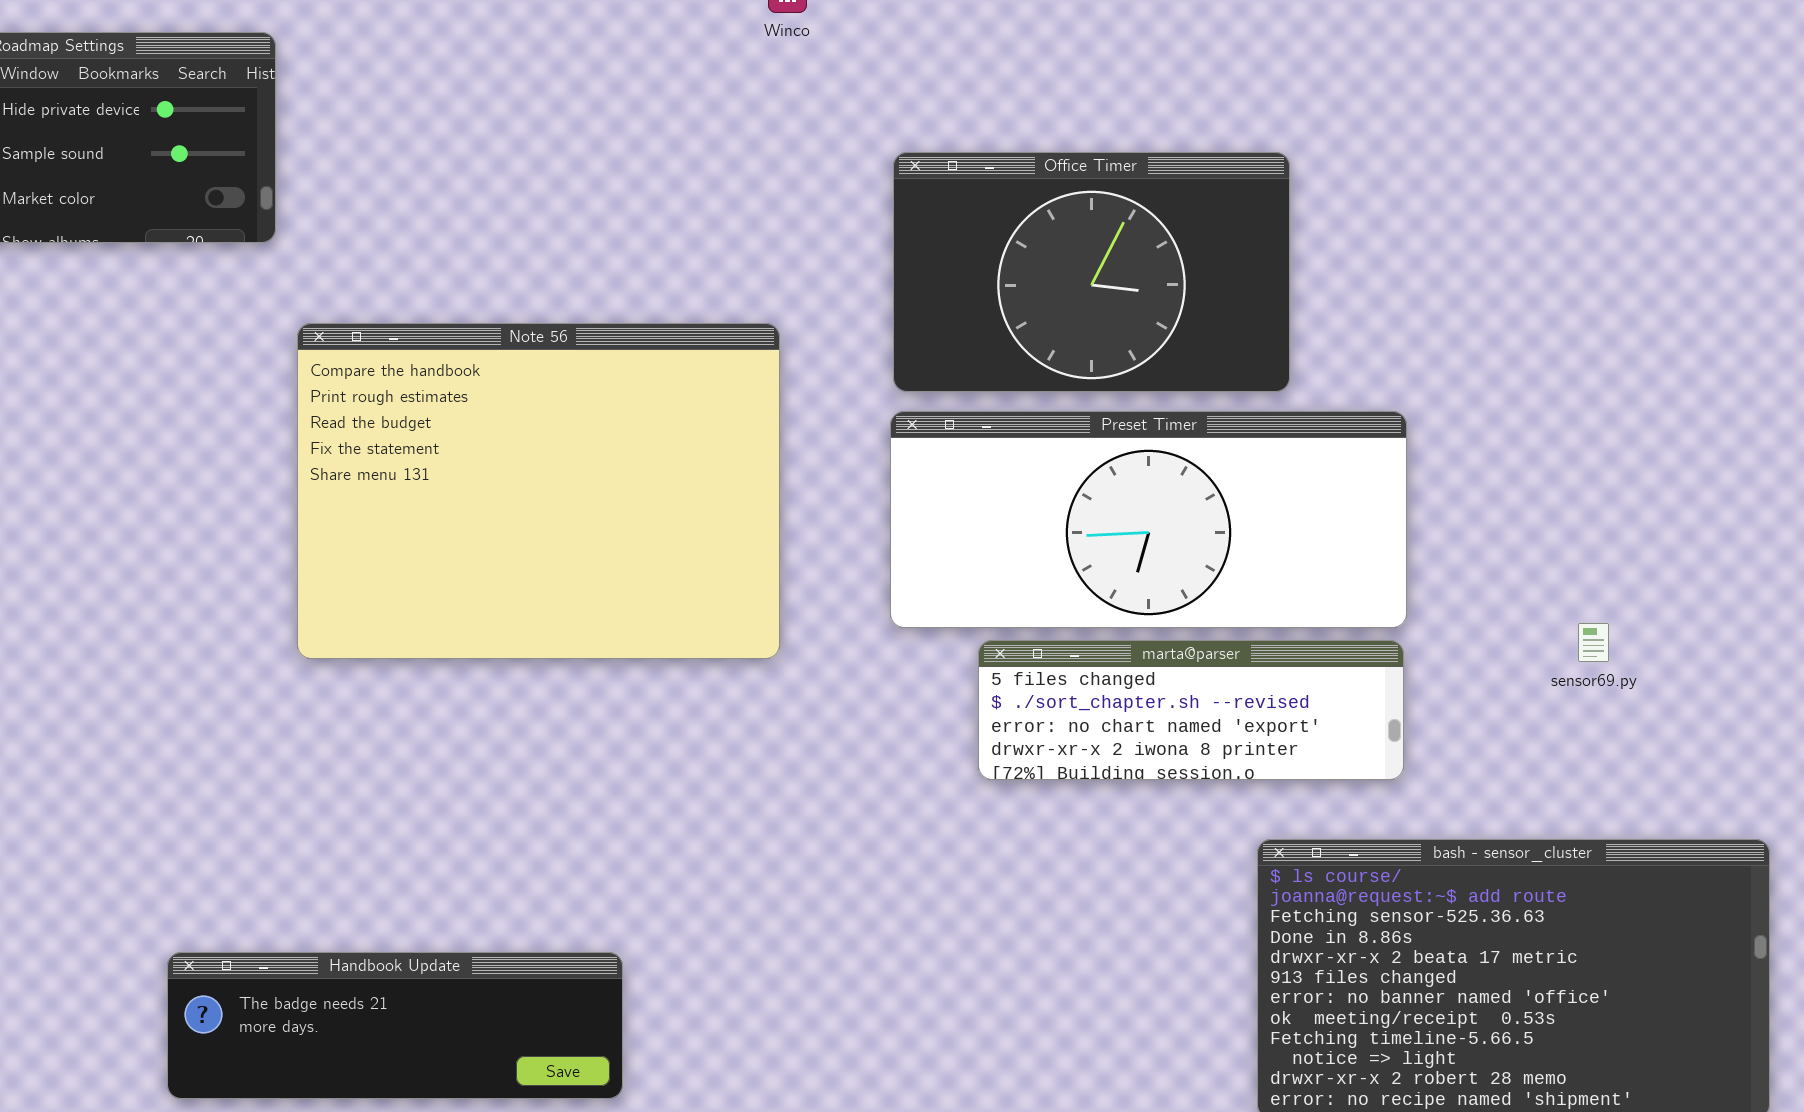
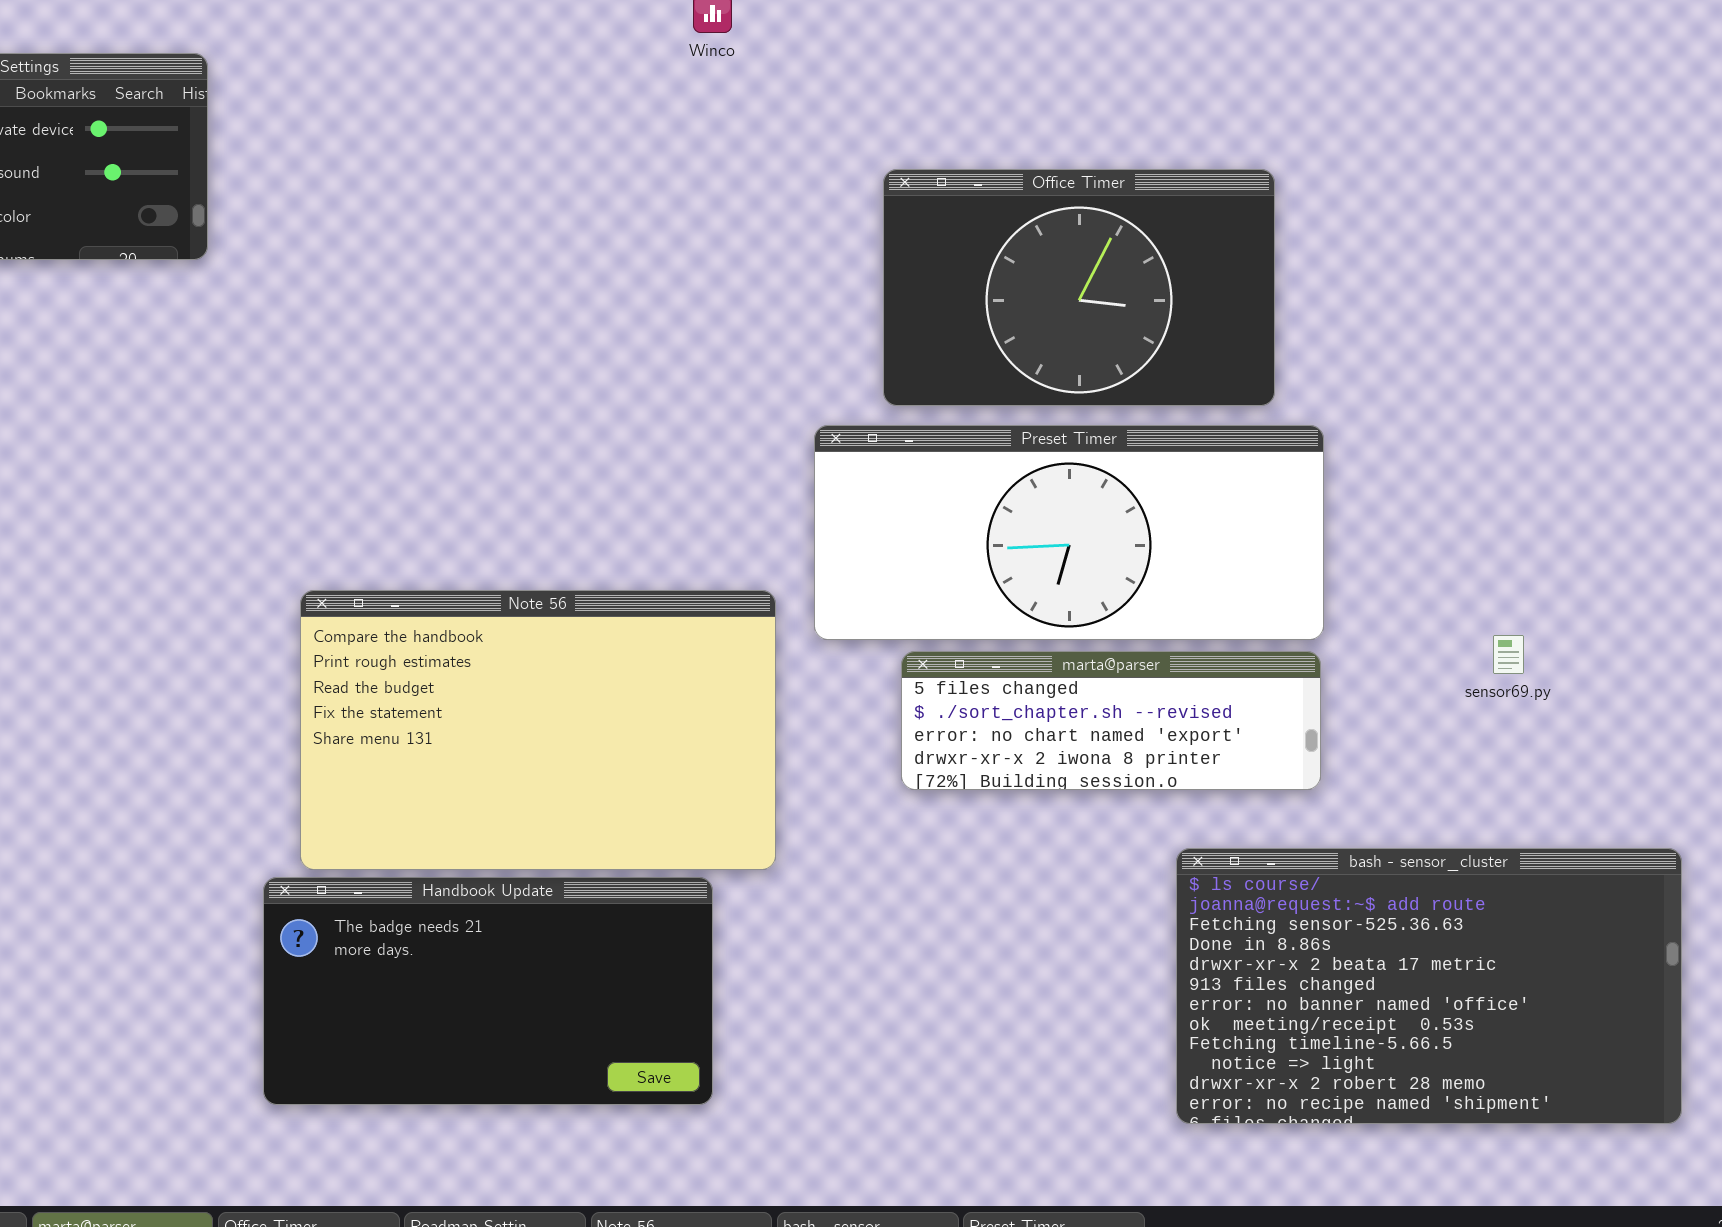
Office Timer: [893,152,1290,392] -> [883,169,1275,406], moved
Note 56: [297,323,780,659] -> [300,590,776,870], moved, resized
Handbook Update: [167,952,623,1099] -> [263,877,713,1105], moved, resized

